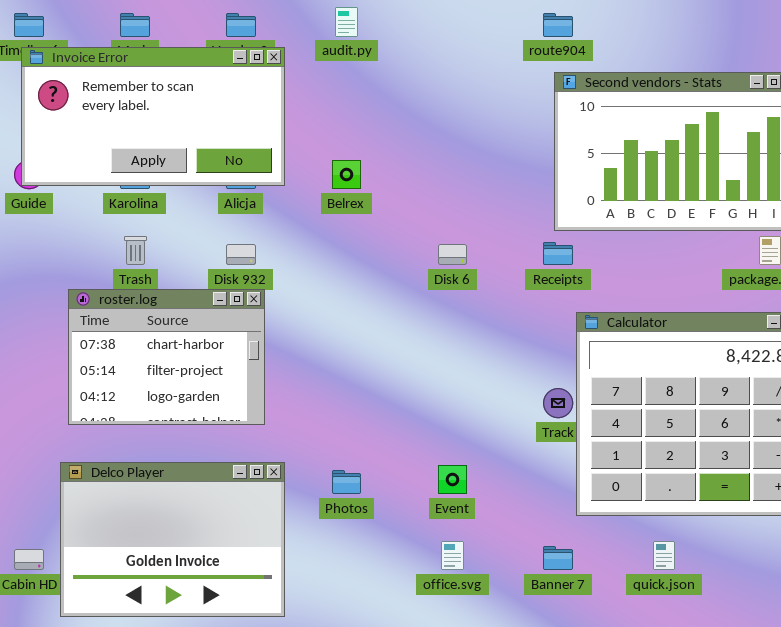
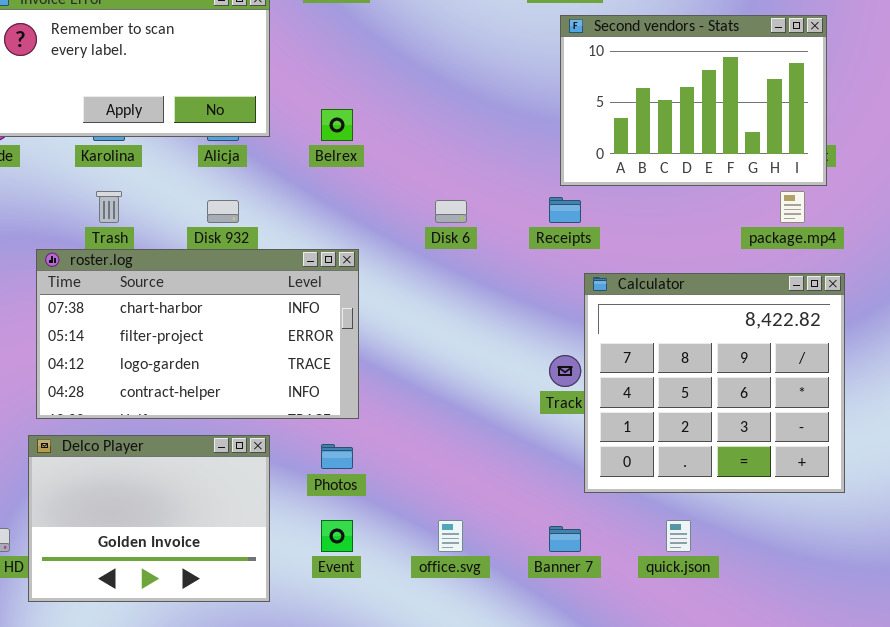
roster.log: [68,289,265,425] -> [36,249,359,419], resized
Event: [438,465,467,494] -> [321,520,353,552], moved

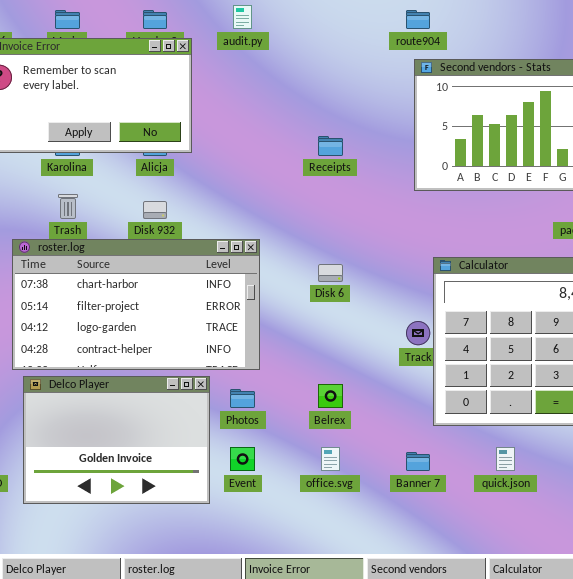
Belrex: [321,109,353,141] -> [318,384,343,408], moved
Receipts: [549,197,581,223] -> [318,136,343,156], moved
Disk 6: [435,200,467,223] -> [318,264,343,282], moved
Delco Player: [28,435,270,602] -> [23,376,210,504], moved

